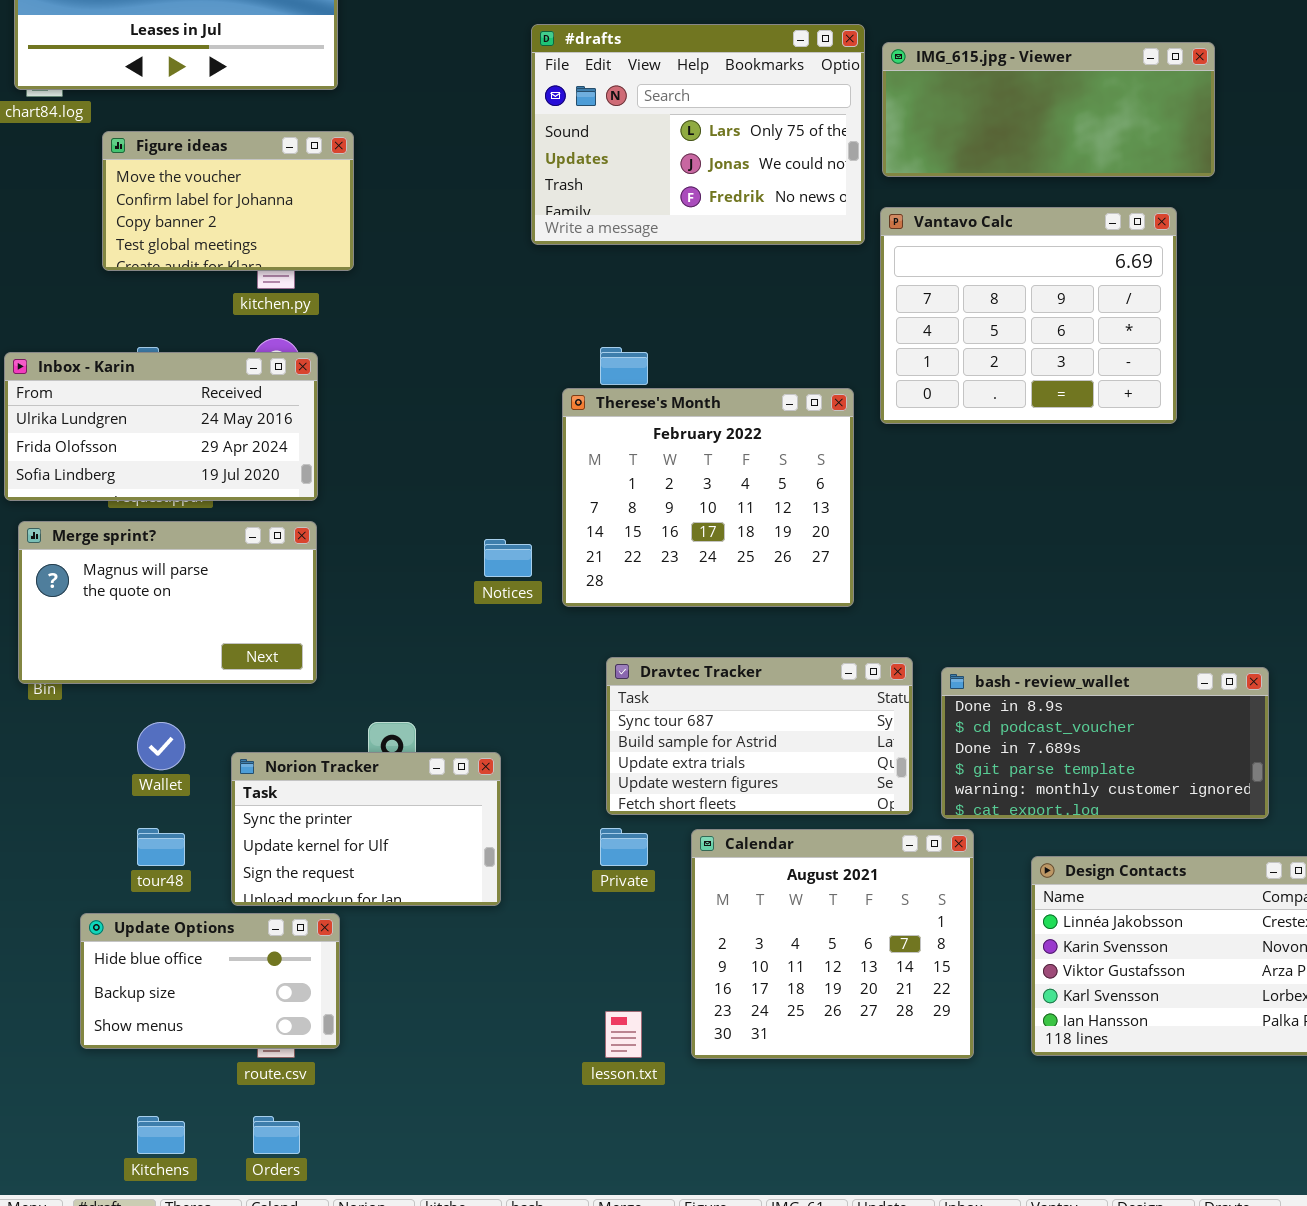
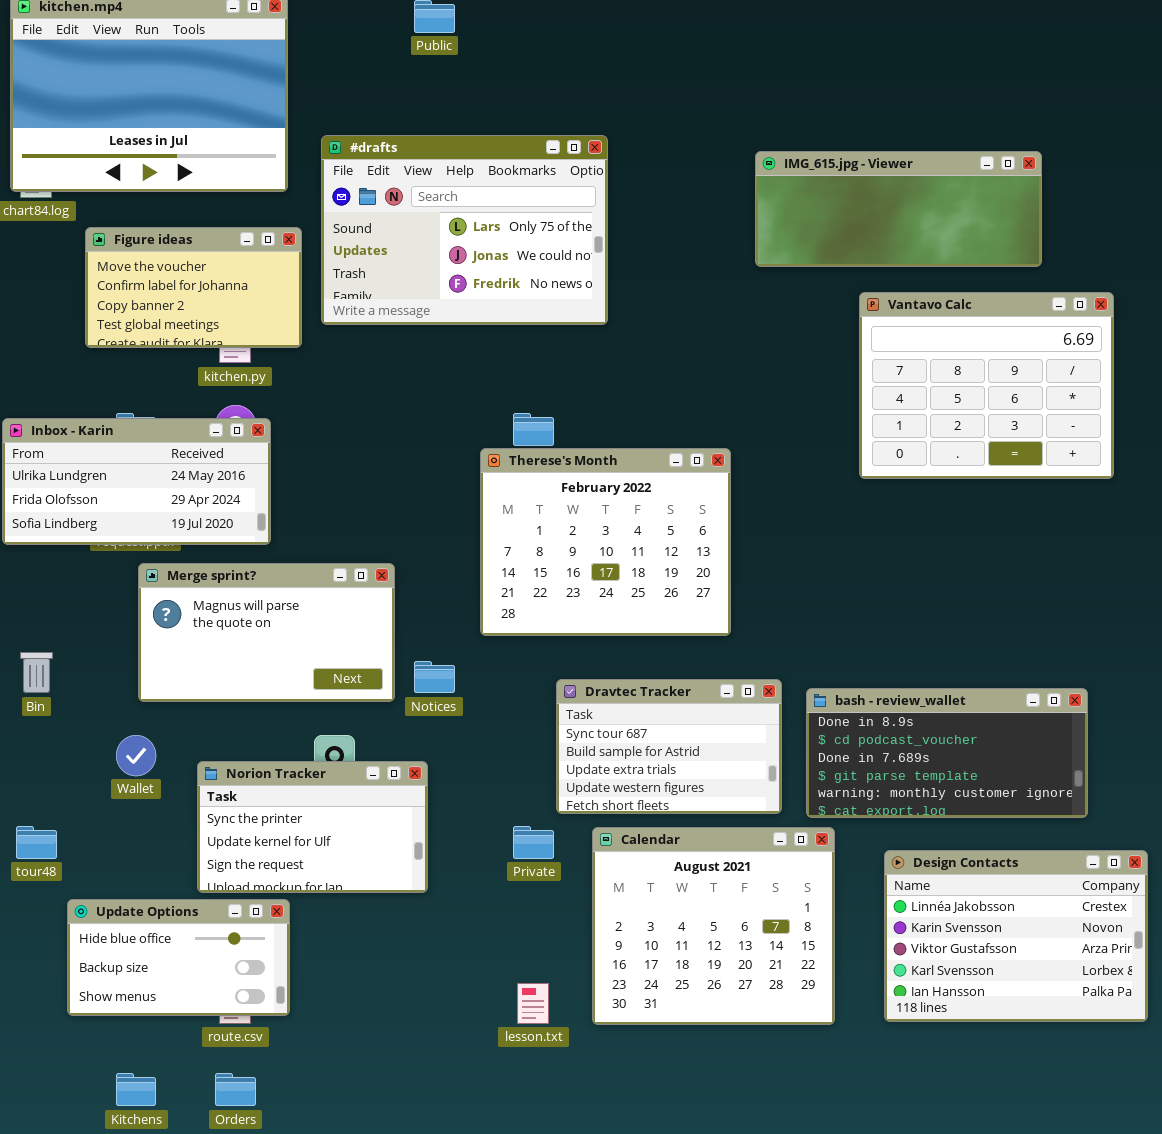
#drafts: [531,24,865,245] -> [321,135,608,325], moved
Vantavo Calc: [880,207,1177,424] -> [859,292,1114,479], moved
Merge sprint?: [18,521,317,684] -> [138,563,395,702], moved
Notices: [484,539,532,577] -> [414,661,455,693], moved
Dravtec Tracker: [606,657,913,815] -> [556,679,782,814], resized
tour48: [137,828,185,866] -> [16,826,57,859], moved

